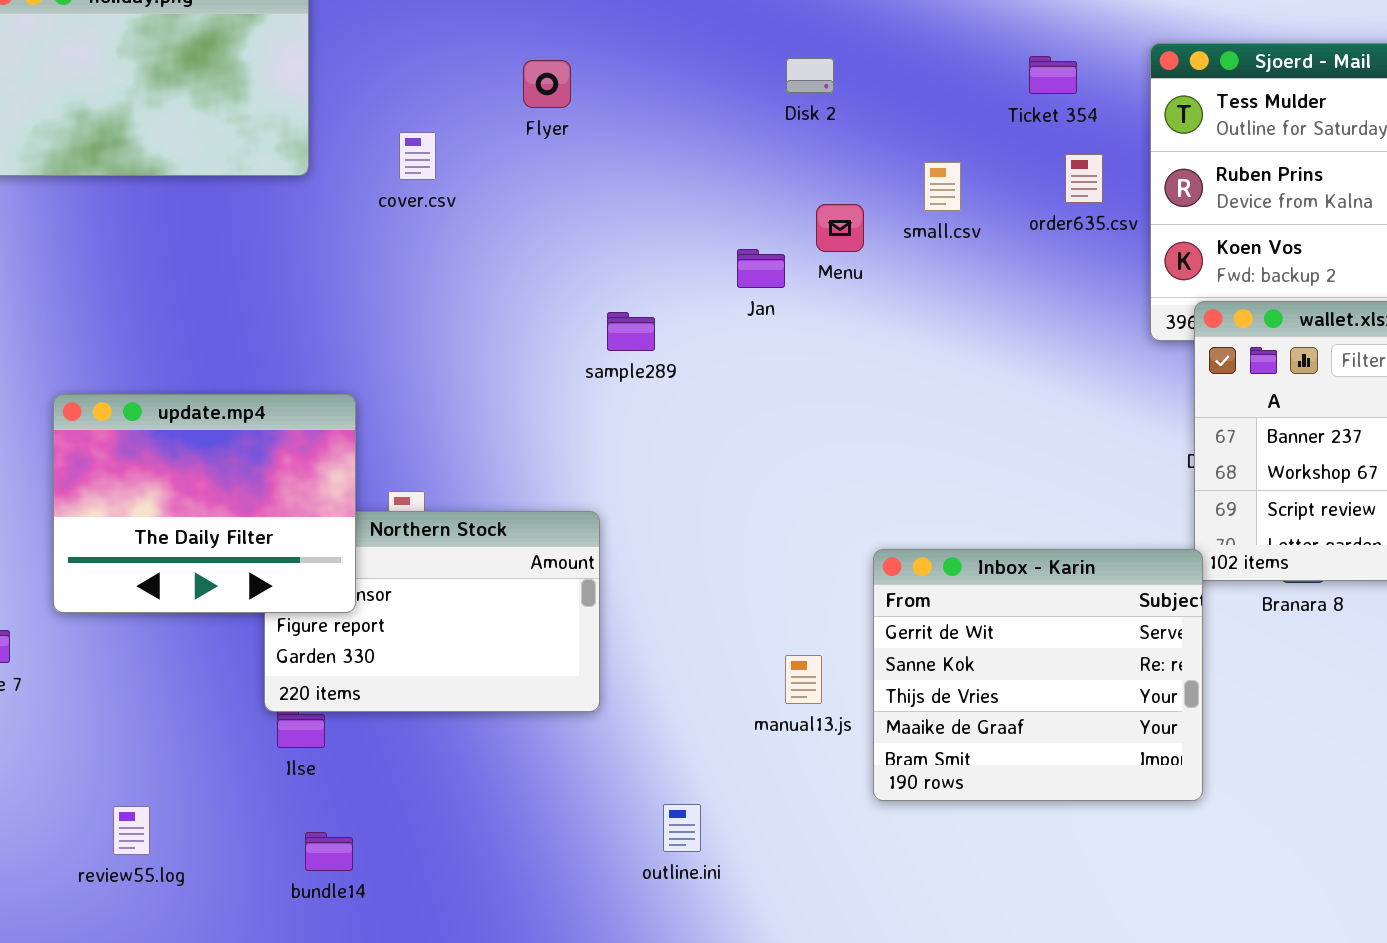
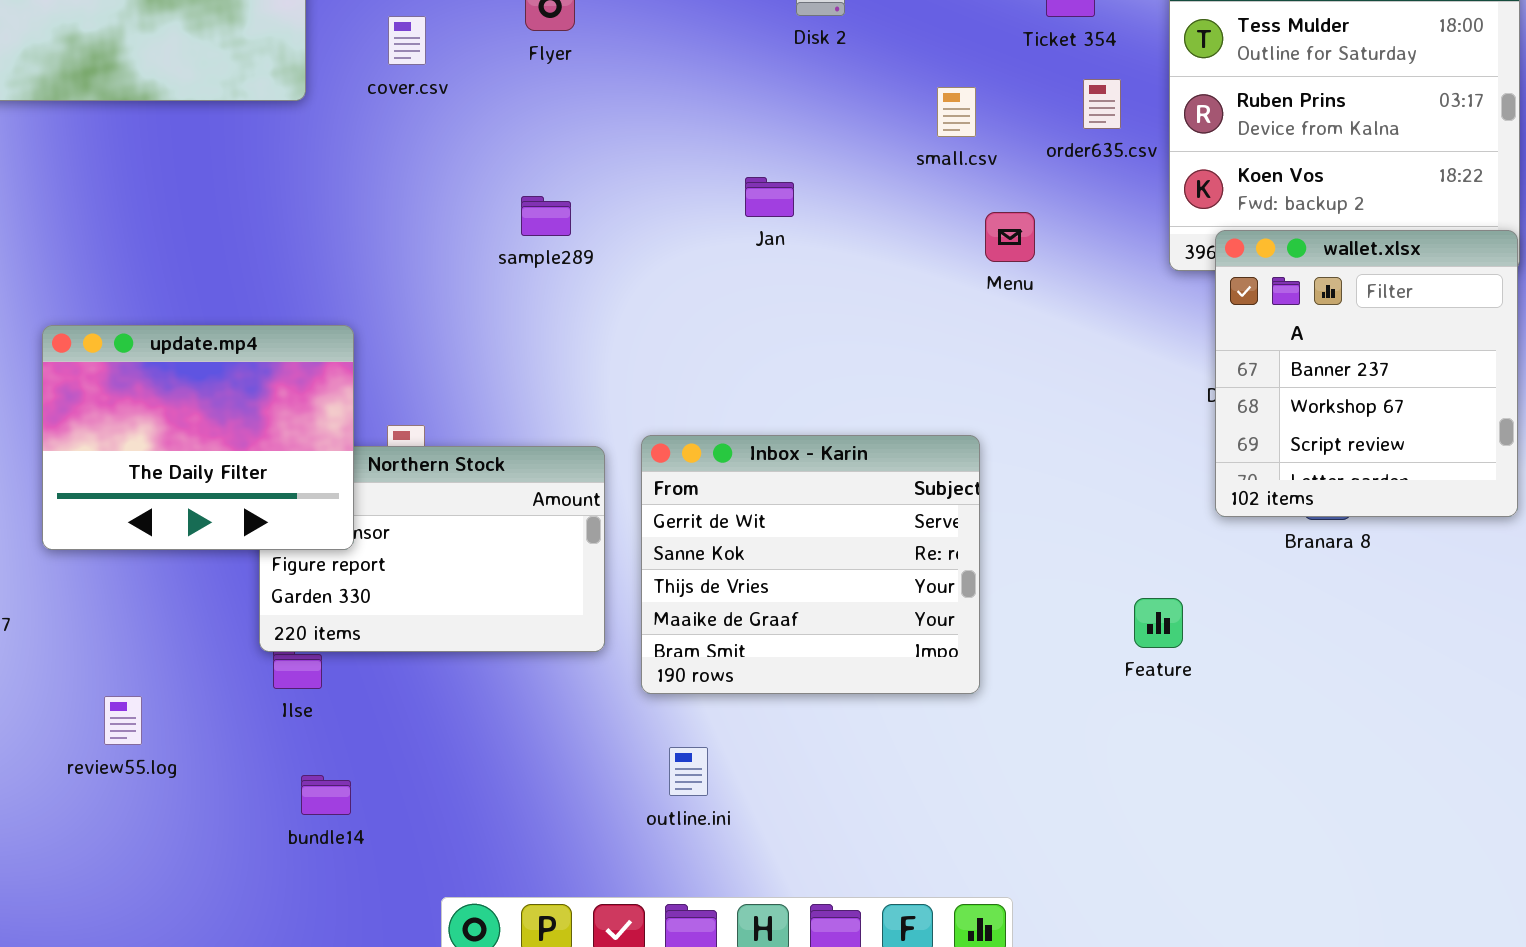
cover.csv: [399,132,436,180] -> [388,16,426,65], moved
Menu: [816,204,864,252] -> [985,212,1035,262], moved
sample289: [607,312,655,351] -> [521,196,571,236], moved
Inbox - Karin: [873,549,1203,801] -> [641,435,980,694], moved
review55.log: [113,806,150,855] -> [104,696,142,745], moved

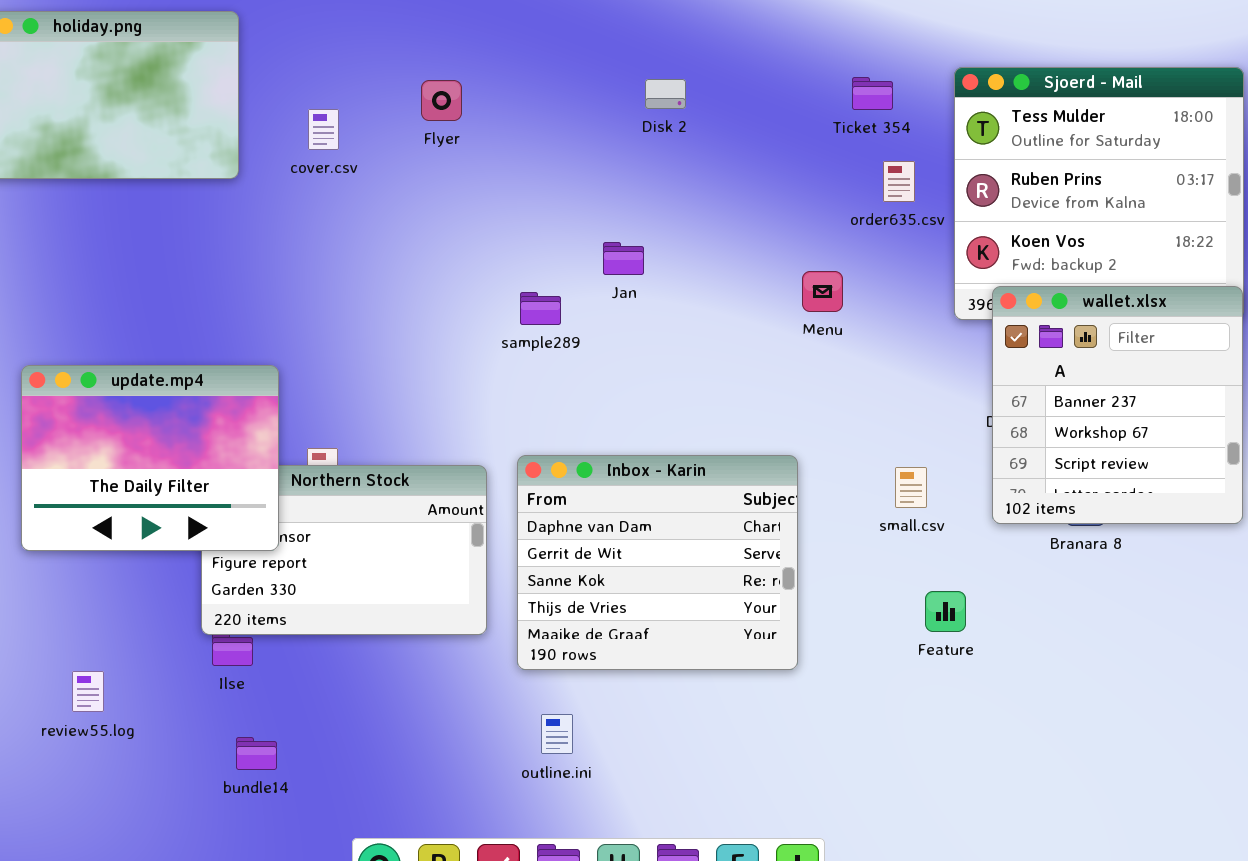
small.csv: [937,87,976,137] -> [895,467,927,508], moved
sample289: [521,196,571,236] -> [520,292,561,325], moved
Inbox - Karin: [641,435,980,694] -> [517,455,798,670], scrolled up 1 row

